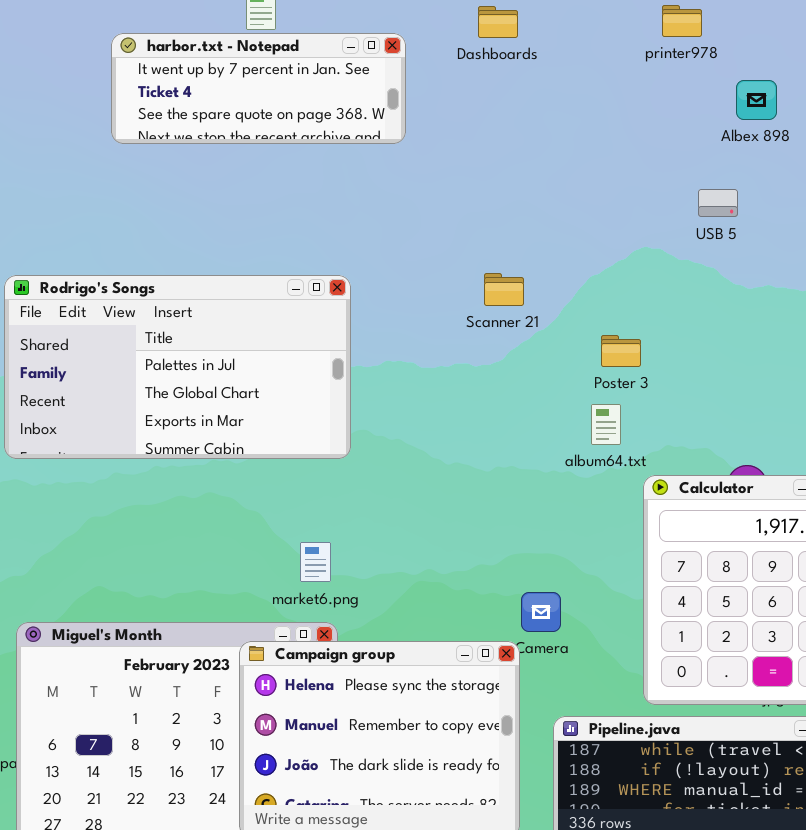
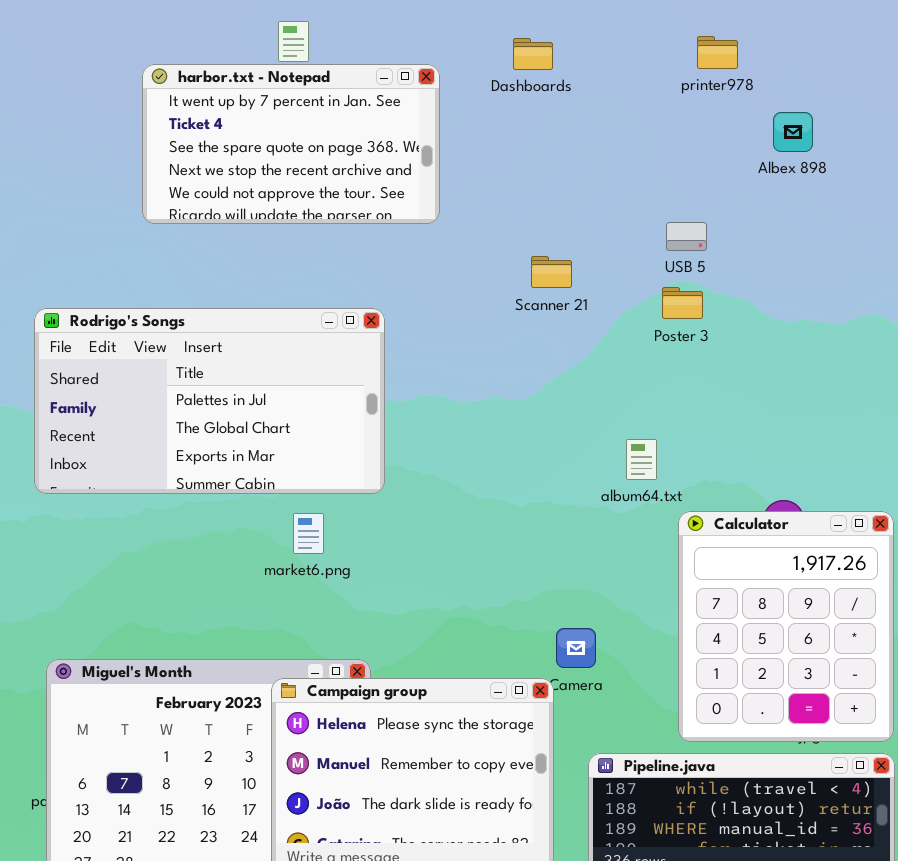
harbor.txt - Notepad: [111,33,406,144] -> [142,64,440,224], resized
USB 5: [698,189,738,217] -> [666,222,707,251], moved
Scanner 21: [484,273,524,306] -> [531,256,572,288], moved
Poster 3: [601,335,641,367] -> [662,287,703,319], moved
market6.png: [300,542,331,582] -> [293,513,324,554], moved

